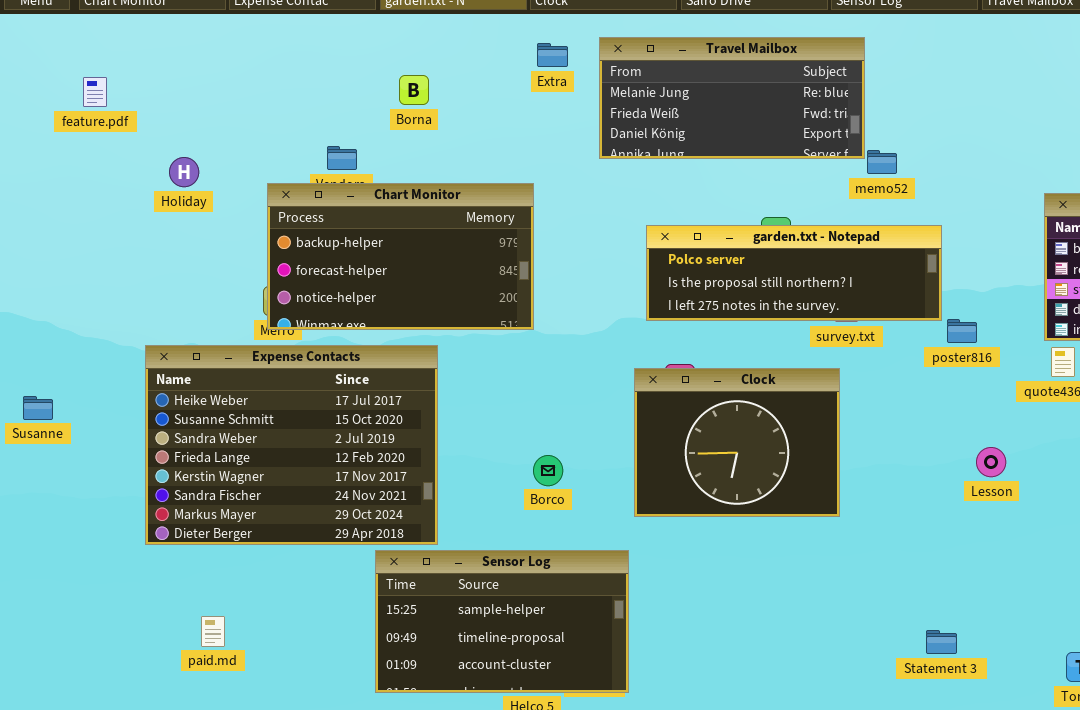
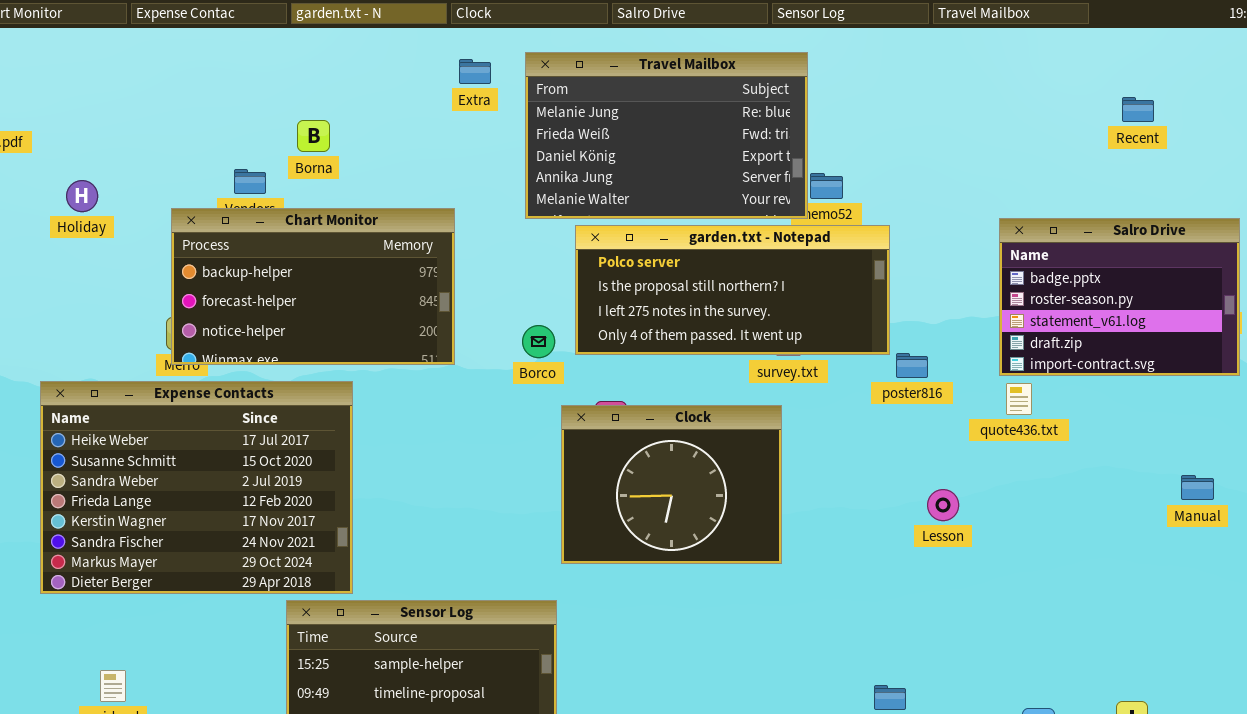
Travel Mailbox: [599,37,865,159] -> [525,52,808,219], resized
Borna: [399,75,429,105] -> [297,120,330,152], moved
garden.txt - Notepad: [646,225,942,321] -> [575,225,890,355], resized
Borco: [533,455,563,486] -> [522,325,555,358], moved

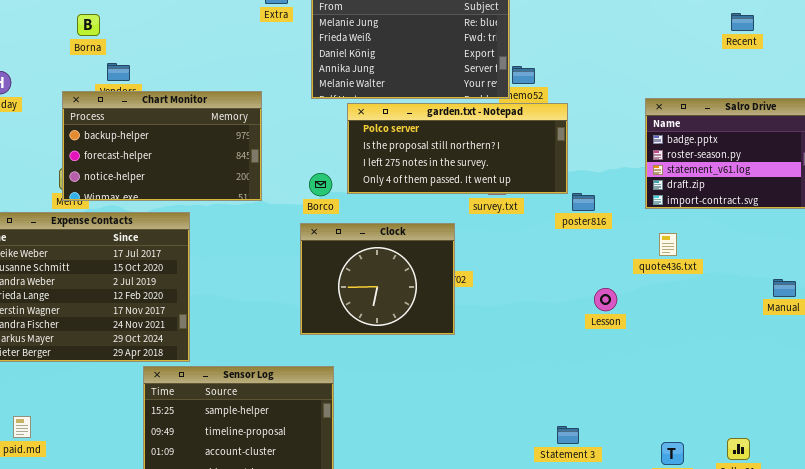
Borna: [297,120,330,152] -> [77,14,100,36], moved
quote436.txt: [1006,383,1032,415] -> [659,233,677,256], moved
Clock: [561,405,782,564] -> [300,223,455,335], moved

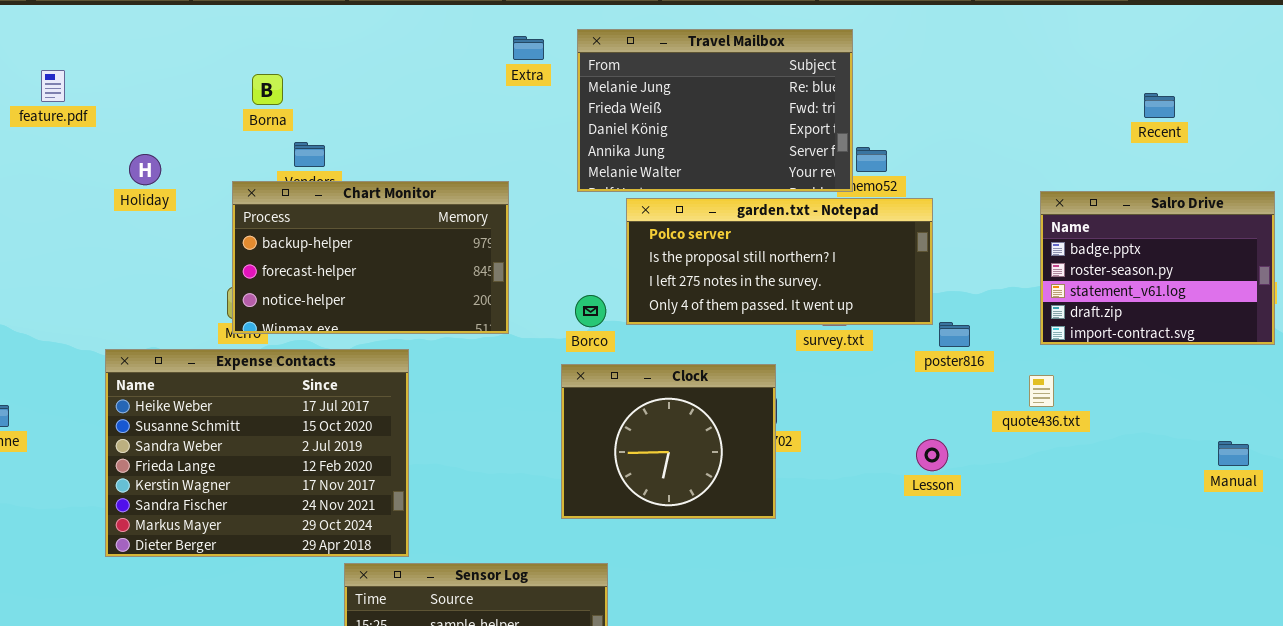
Recent: [731,13,754,31] -> [1144,93,1175,118], moved
quote436.txt: [659,233,677,256] -> [1029,375,1054,407], moved
Lesson: [594,288,617,311] -> [916,439,948,471], moved

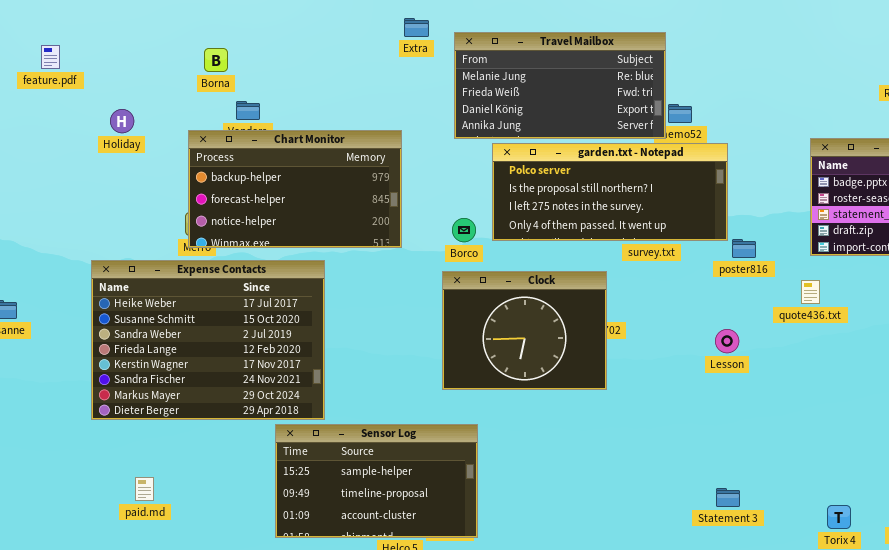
Travel Mailbox: [577,29,853,192] -> [454,32,666,139], resized

